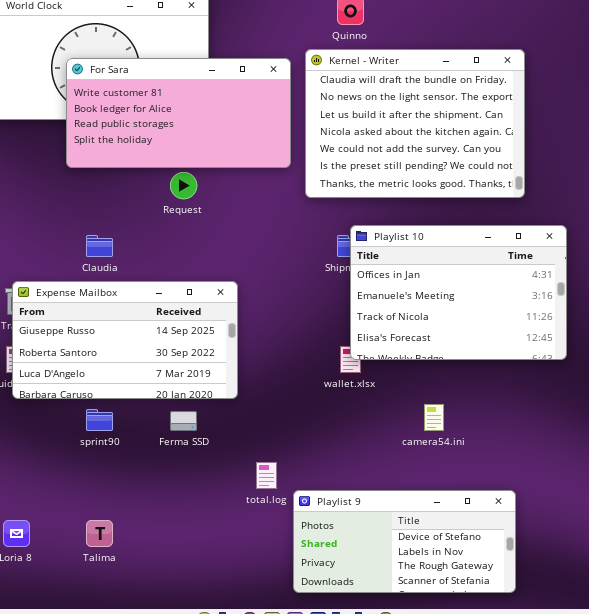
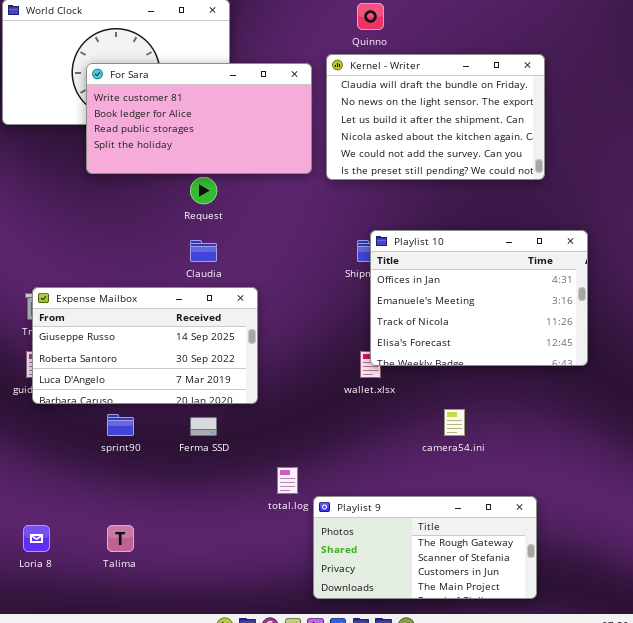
Kernel - Writer: [305,49,525,198] -> [326,54,545,180], resized
Claudia: [86,235,113,257] -> [190,240,217,262], moved
Playlist 9: [293,490,516,593] -> [313,496,537,599], scrolled down 2 rows

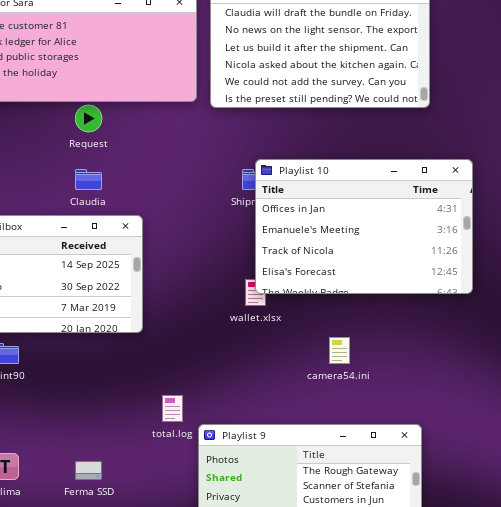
Ferma SSD: [190,417,217,436] -> [75,461,102,480], moved

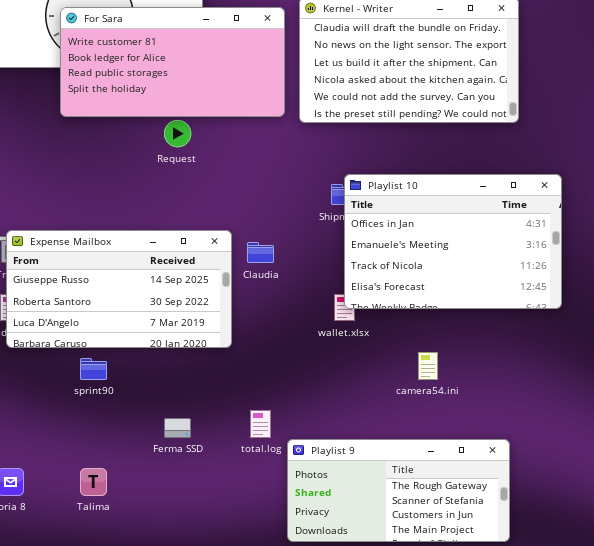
Claudia: [75,169,102,190] -> [247,242,274,263], moved
Ferma SSD: [75,461,102,480] -> [164,418,191,438], moved

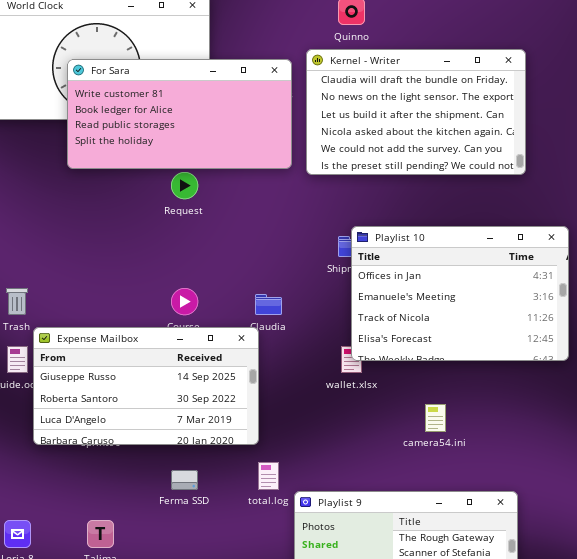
Expense Mailbox: [6,230,232,348] -> [33,327,259,445], moved

